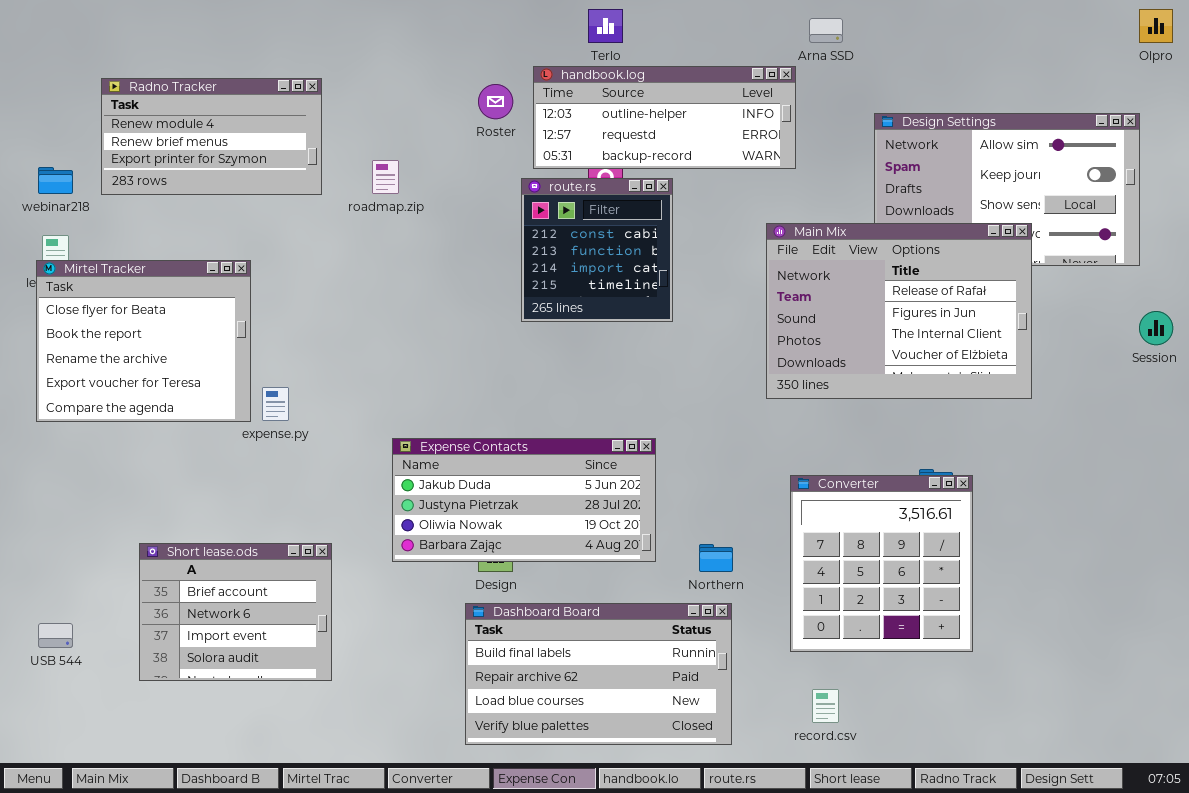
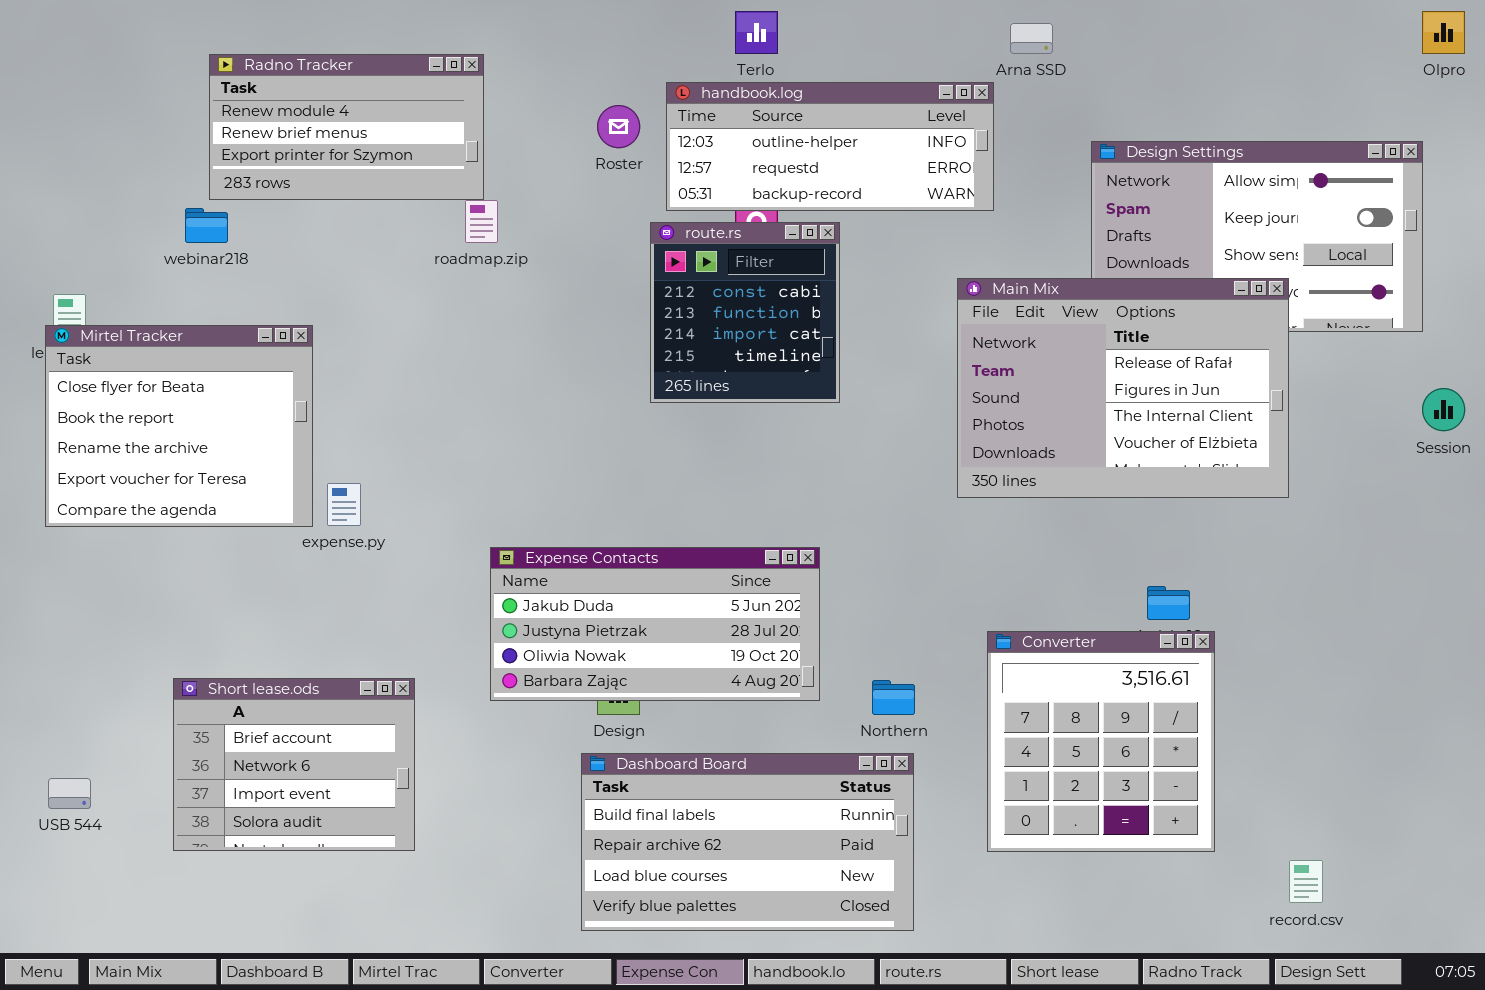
Radno Tracker: [101,78,322,195] -> [209,54,484,200], moved
webinar218: [38,167,73,194] -> [185,208,228,243], moved
Converter: [790,475,973,652] -> [987,631,1215,852], moved
record.csv: [812,689,839,723] -> [1289,860,1323,903], moved

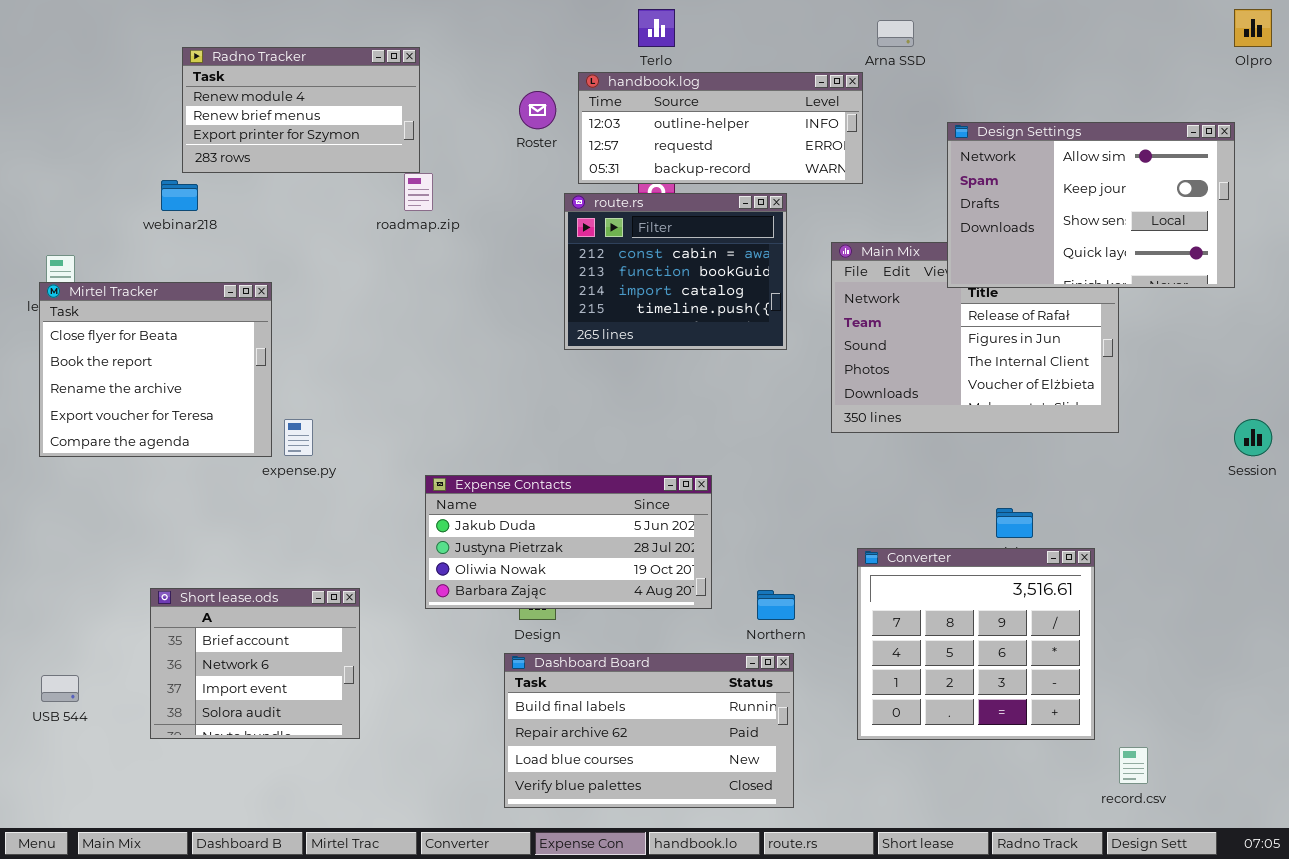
Design Settings: [1091,141,1423,332] -> [947,122,1235,288], raised
route.rs: [650,222,840,403] -> [564,193,787,350], resized
Session: [1422,388,1465,431] -> [1234,419,1272,456], moved
Converter: [987,631,1215,852] -> [857,548,1095,740], resized

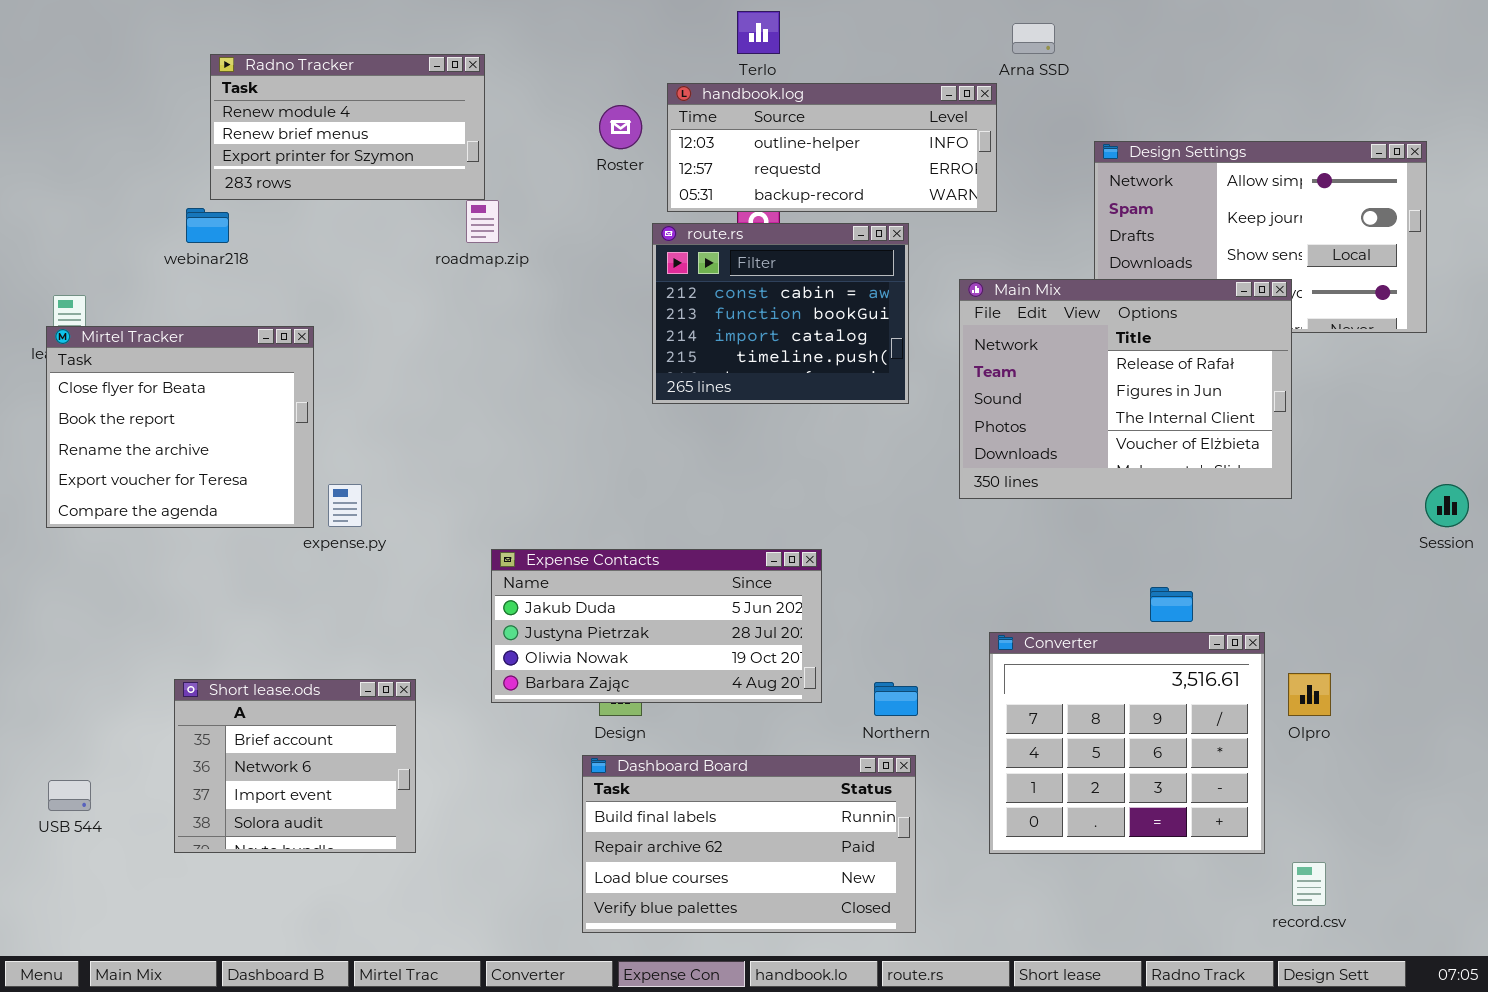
Olpro: [1234,9,1272,47] -> [1288,673,1331,716], moved
Main Mix: [831,242,1119,433] -> [959,279,1292,499], raised

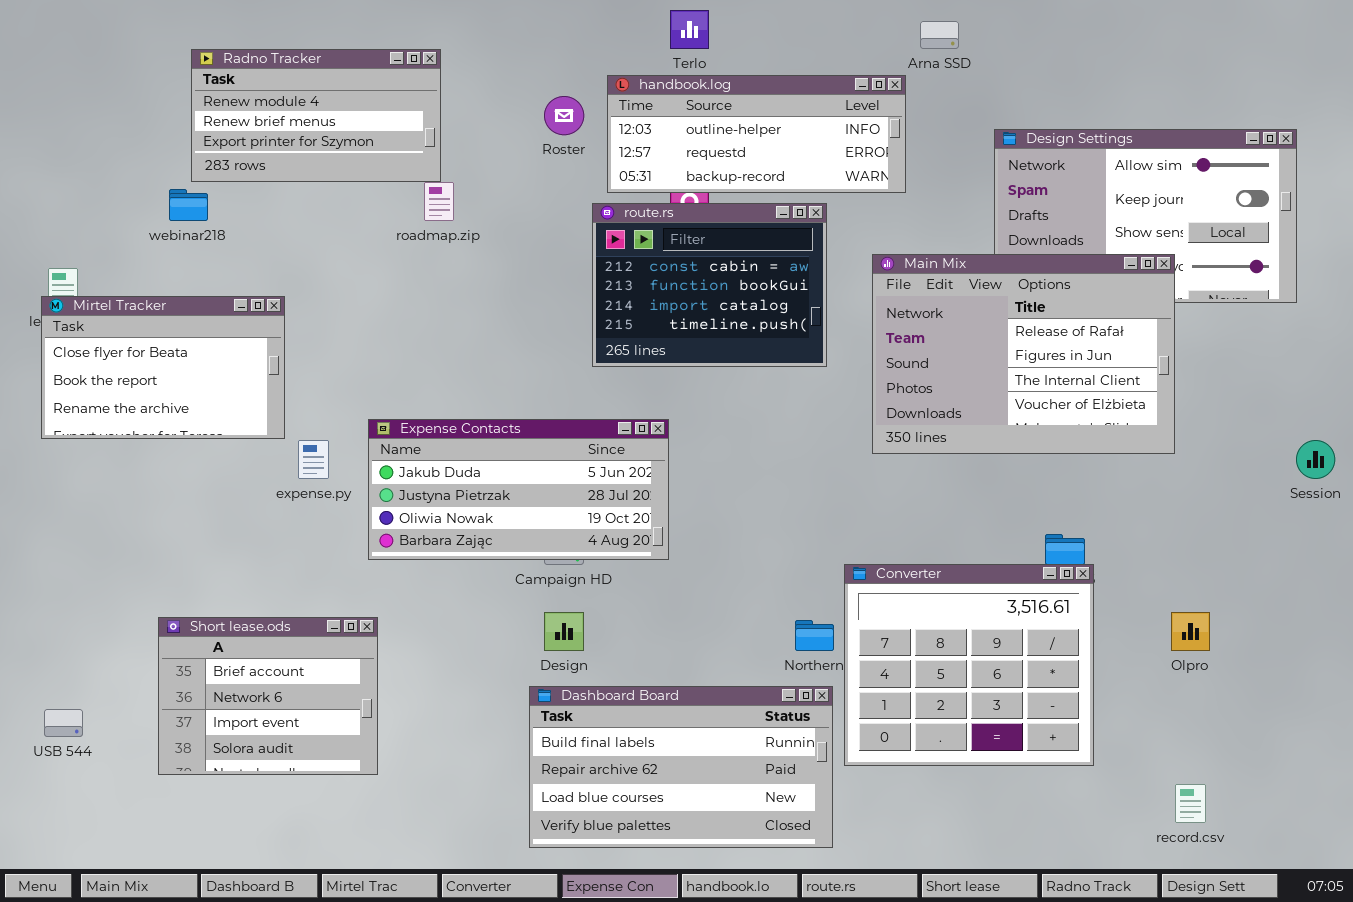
Mirtel Tracker: [46,326,314,528] -> [41,296,285,439], resized
Expense Contacts: [491,549,822,703] -> [368,419,669,560], moved
Converter: [989,632,1265,854] -> [844,564,1094,766], moved

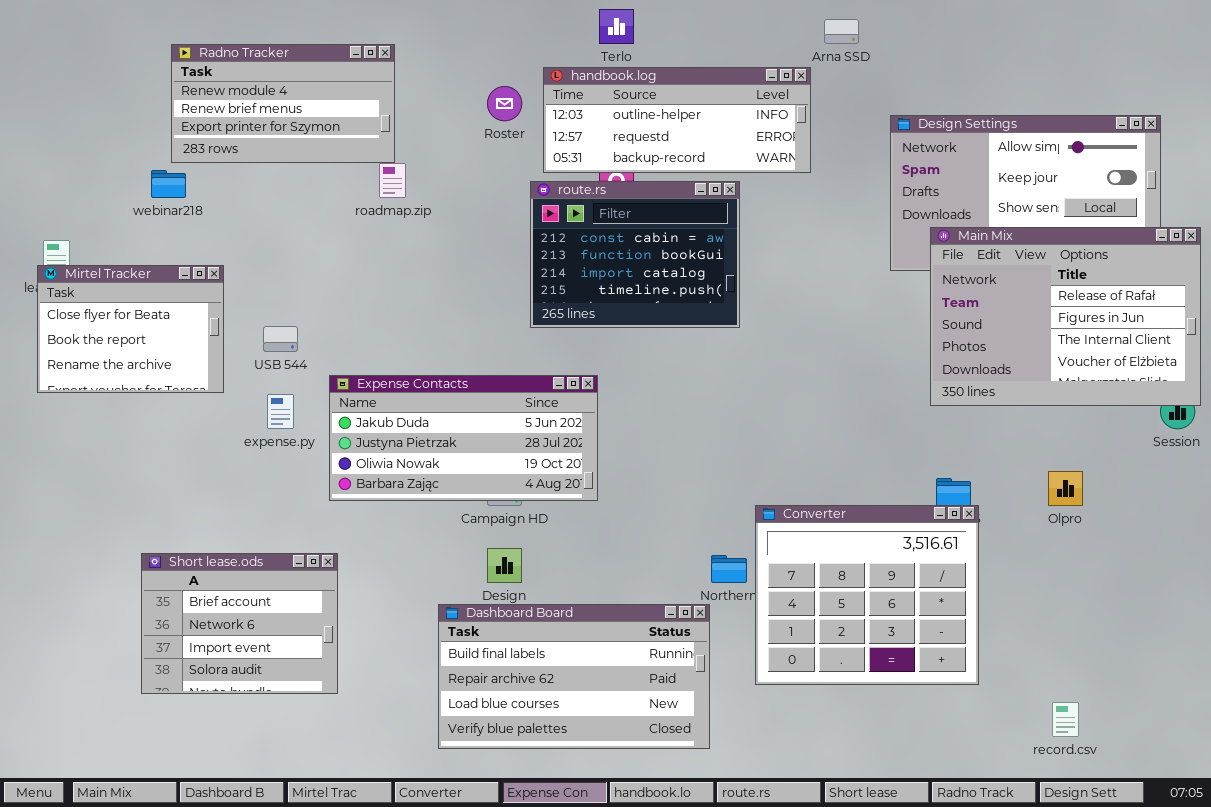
Main Mix: [872,254,1175,454] -> [930,227,1201,406], moved
Mirtel Tracker: [41,296,285,439] -> [37,265,224,393], resized
Olpro: [1171,612,1210,651] -> [1048,471,1083,506], moved
Dashboard Board: [529,686,833,848] -> [438,604,710,749], moved
USB 544: [44,709,83,737] -> [263,326,298,352], moved

